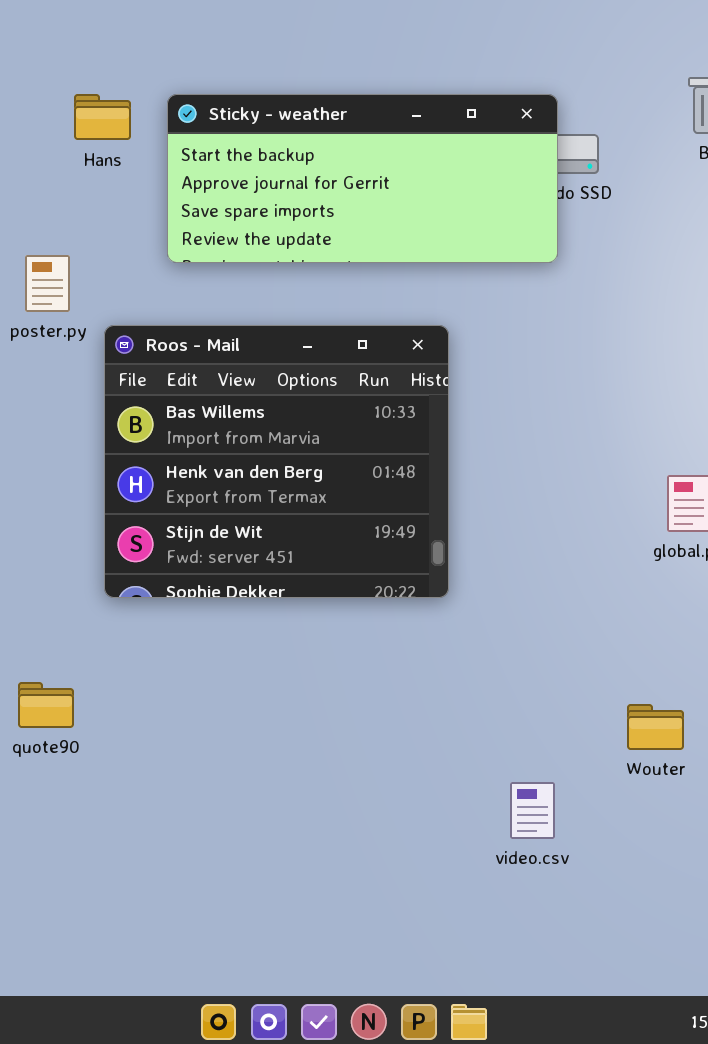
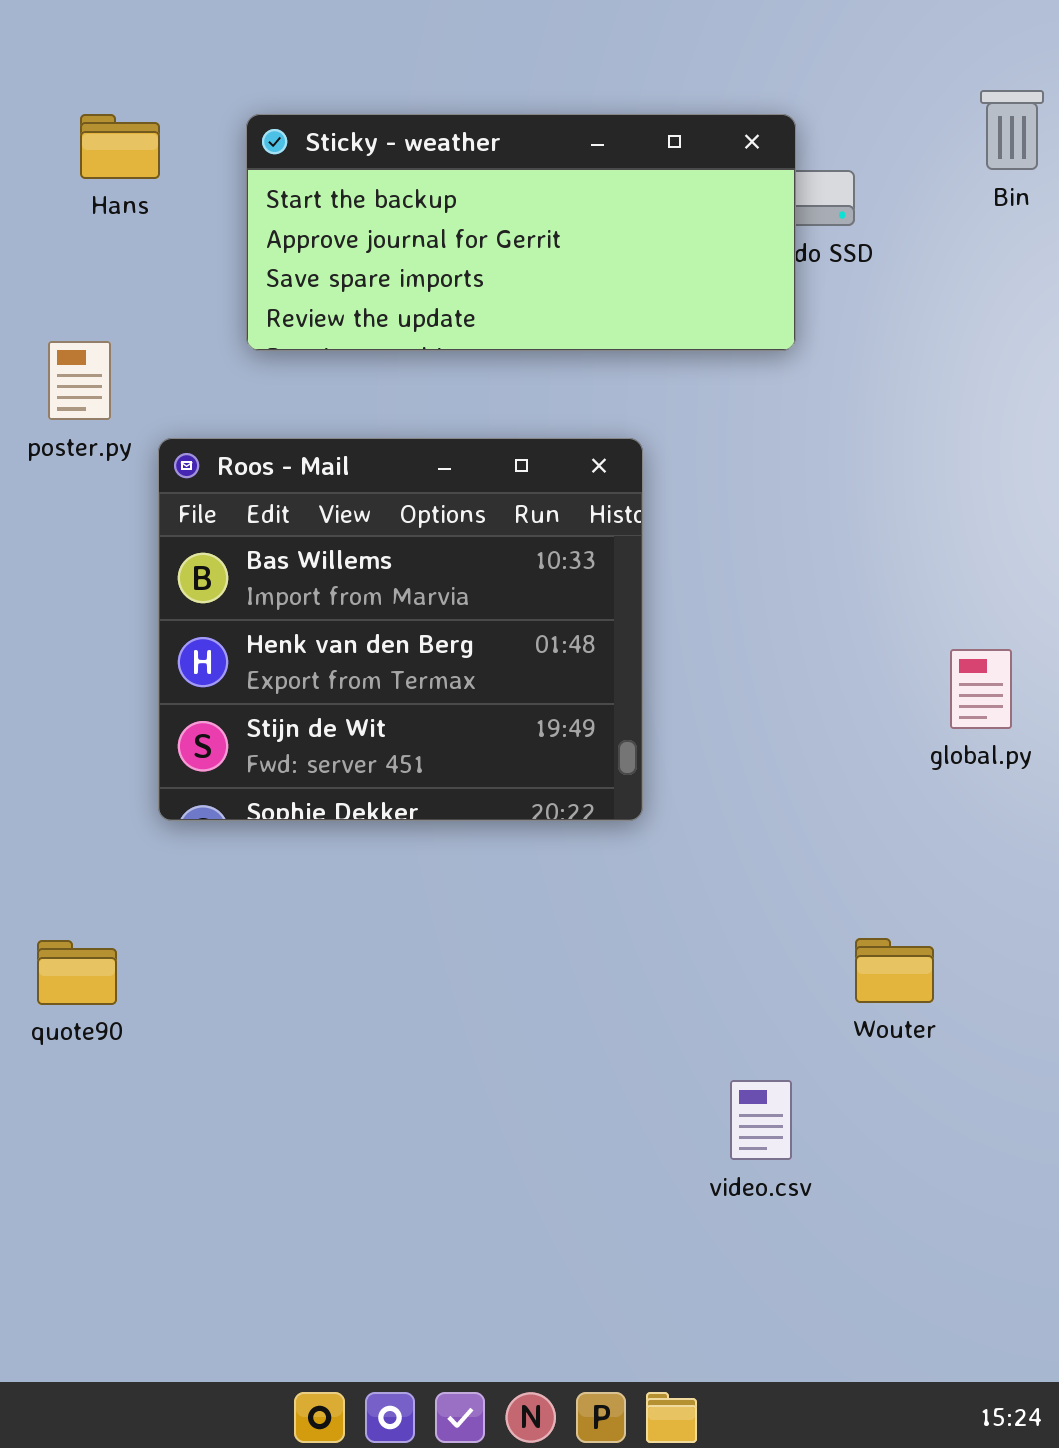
Hans: [74,94,131,140] -> [80,114,160,179], moved
Wouter: [627,704,684,750] -> [855,938,934,1003], moved

